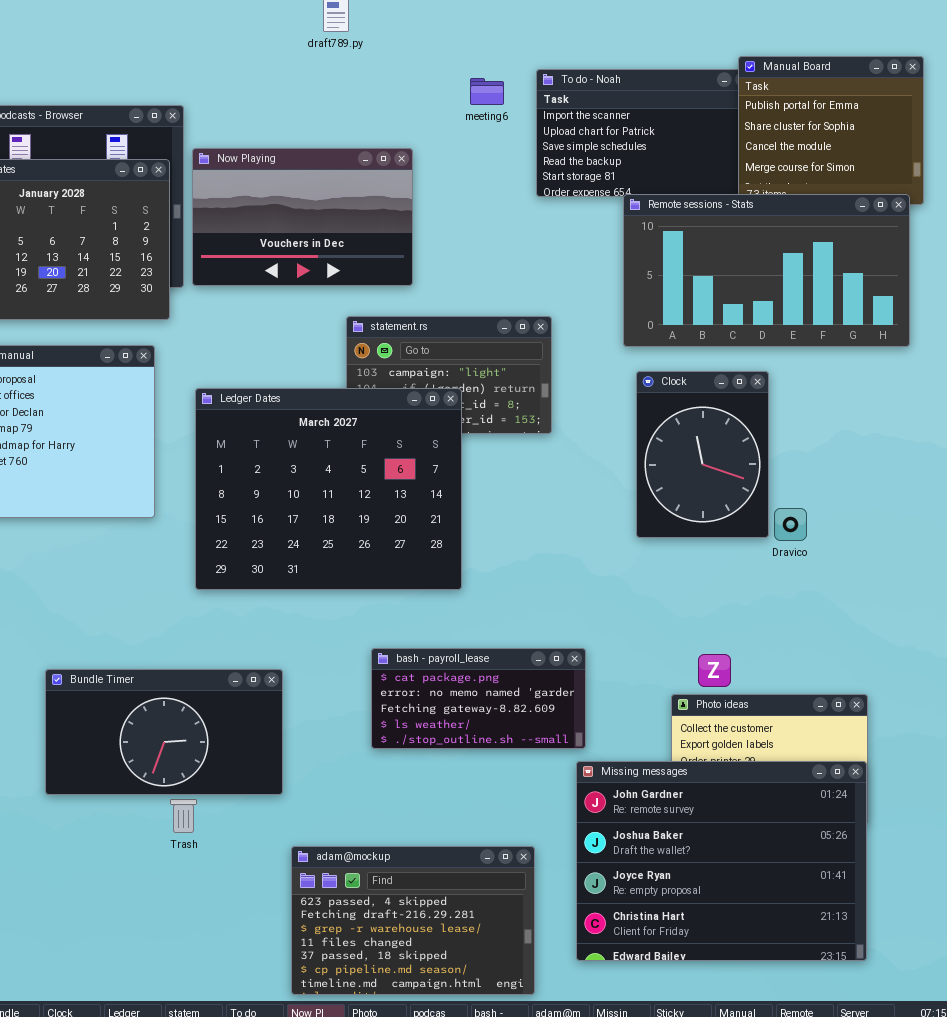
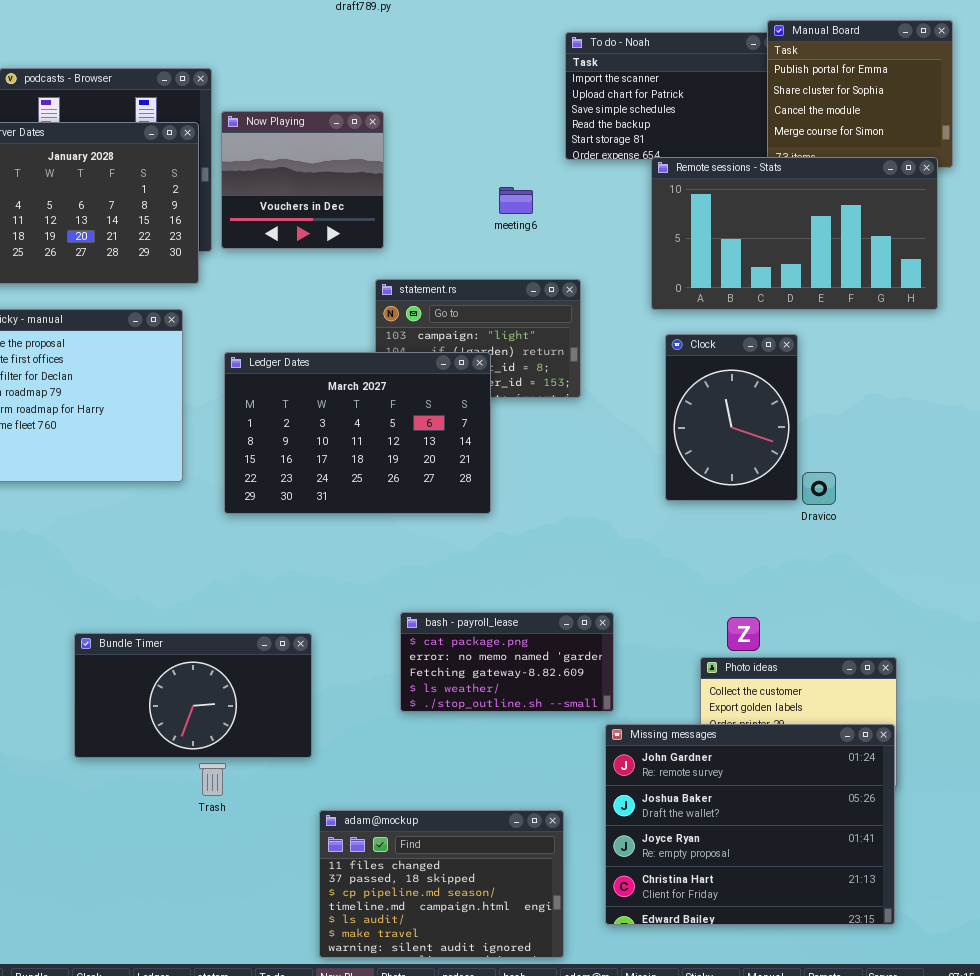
meeting6: [470,78,504,105] -> [499,187,533,214], moved
Now Playing: [192,148,413,286] -> [221,111,384,249], resized
Ledger Dates: [195,388,462,590] -> [224,352,491,514], resized
adam@mockup: [291,846,535,995] -> [319,810,564,958], scrolled down 3 rows

